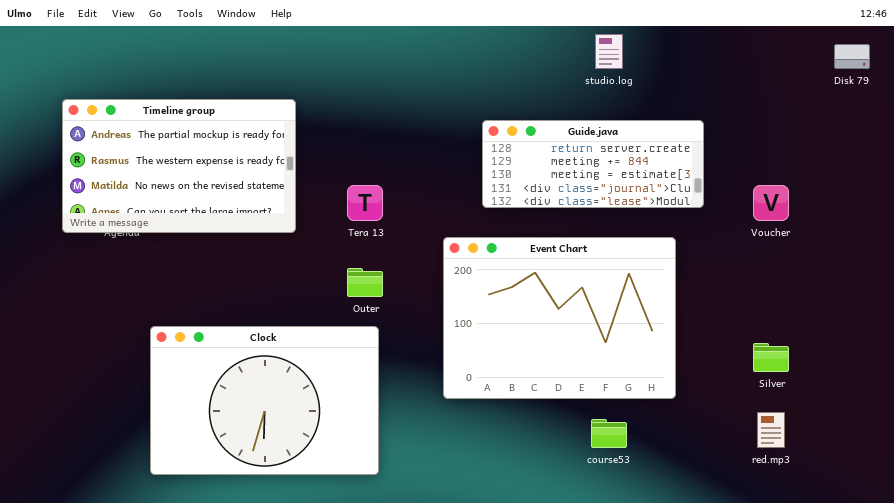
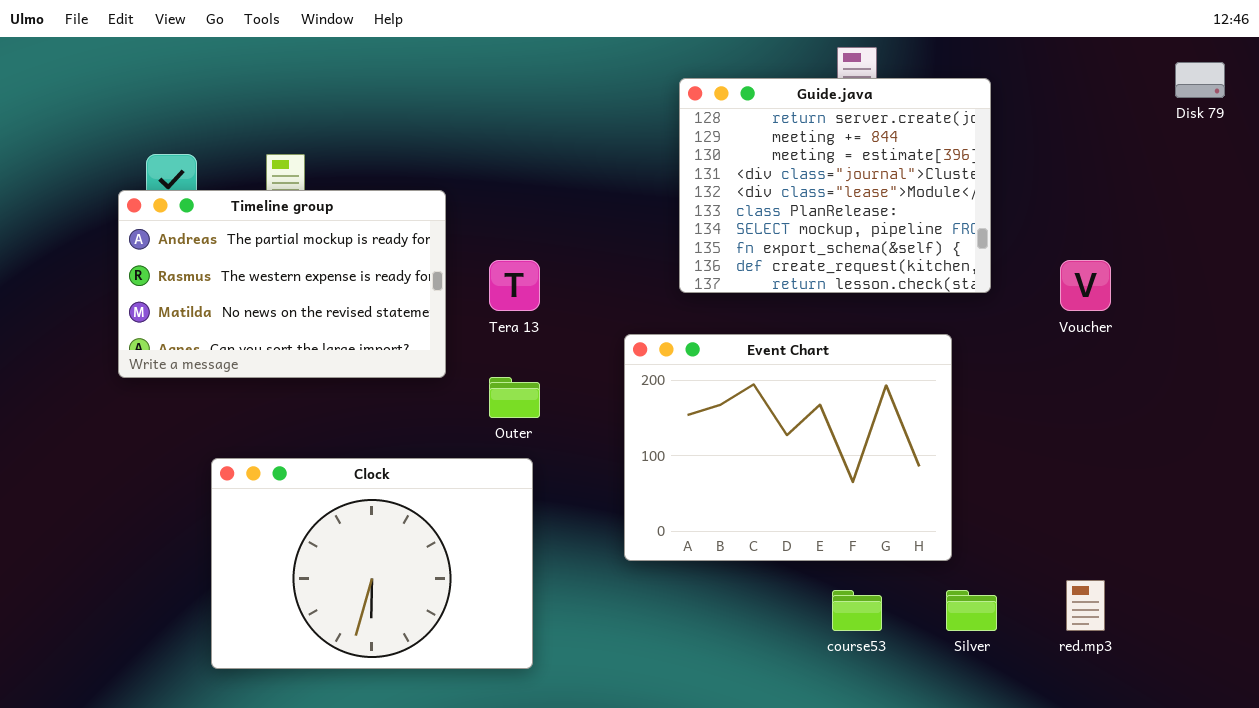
Timeline group: [62,99,296,233] -> [118,190,446,378], moved
Guide.java: [482,120,704,208] -> [679,78,991,293], resized
Silver: [753,343,789,372] -> [946,590,997,631], moved

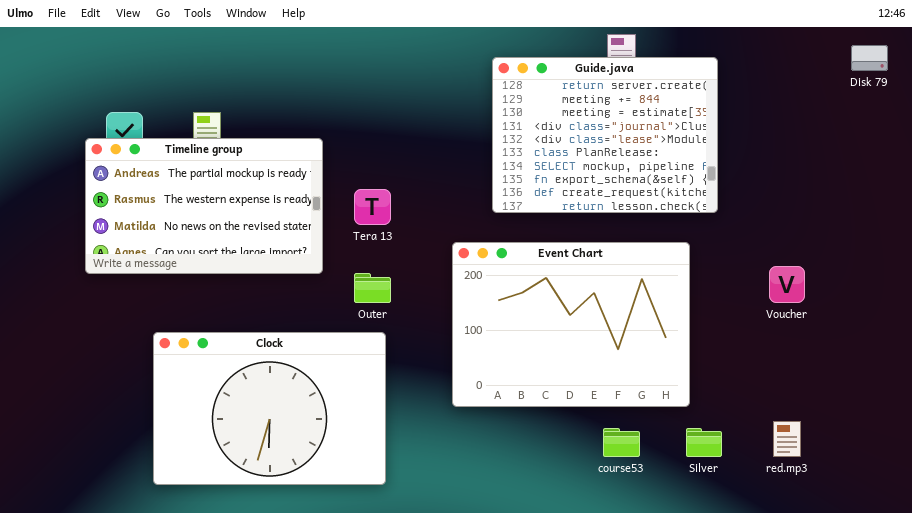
Voucher: [1060,260,1111,311] -> [769,266,805,303], moved

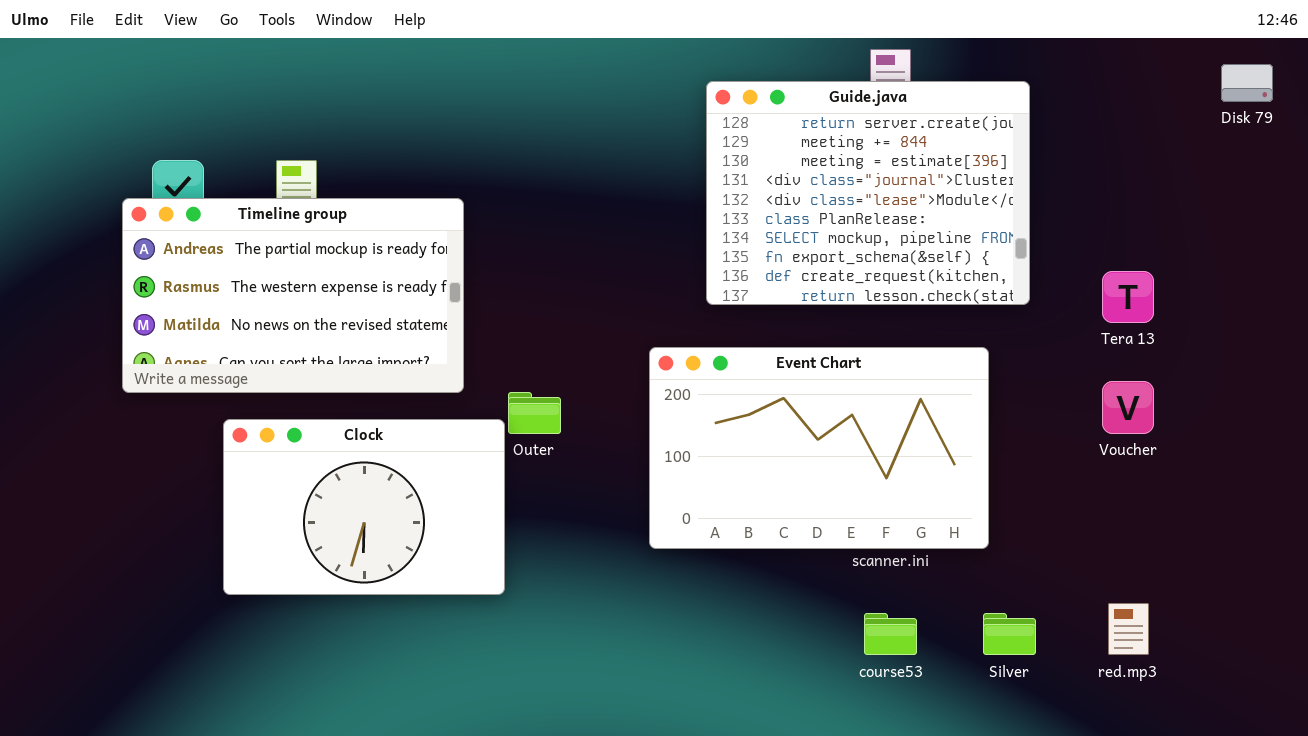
Tera 13: [354,189,391,225] -> [1102,271,1154,323], moved
Event Chart: [452,242,690,407] -> [649,347,989,549], resized
Clock: [153,332,386,485] -> [223,419,505,595], moved, resized

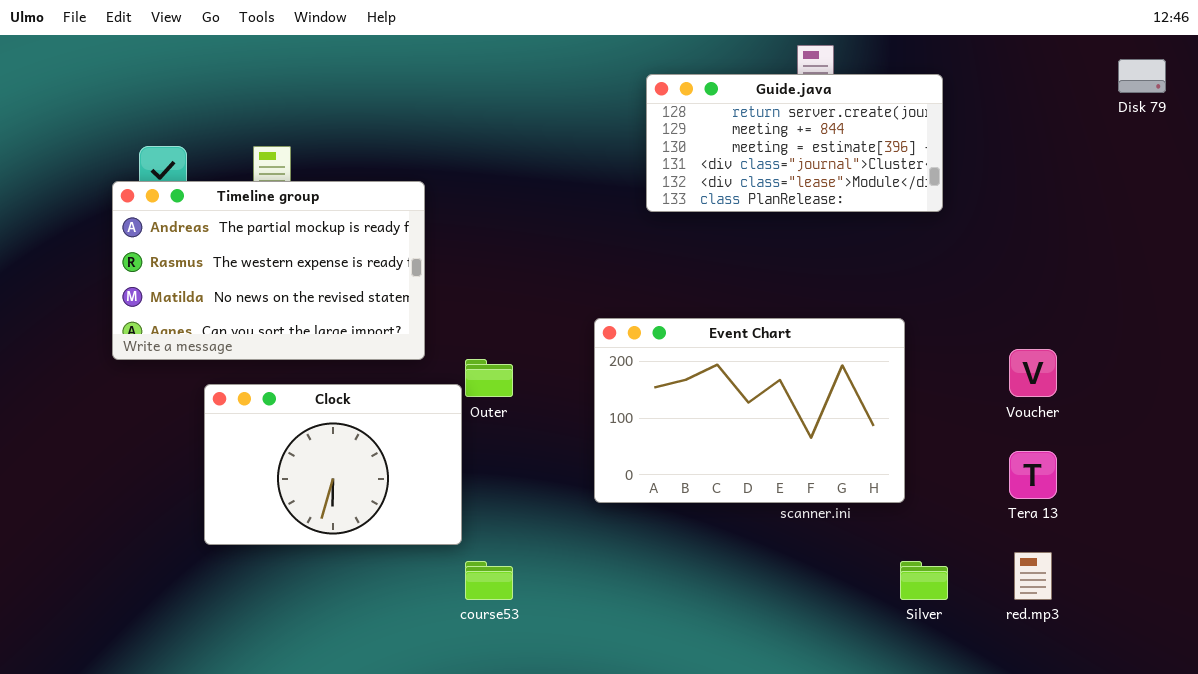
Guide.java: [706,81,1030,305] -> [646,74,943,212], resized
Tera 13: [1102,271,1154,323] -> [1009,451,1057,499], moved
course53: [864,613,917,655] -> [465,561,513,600], moved

